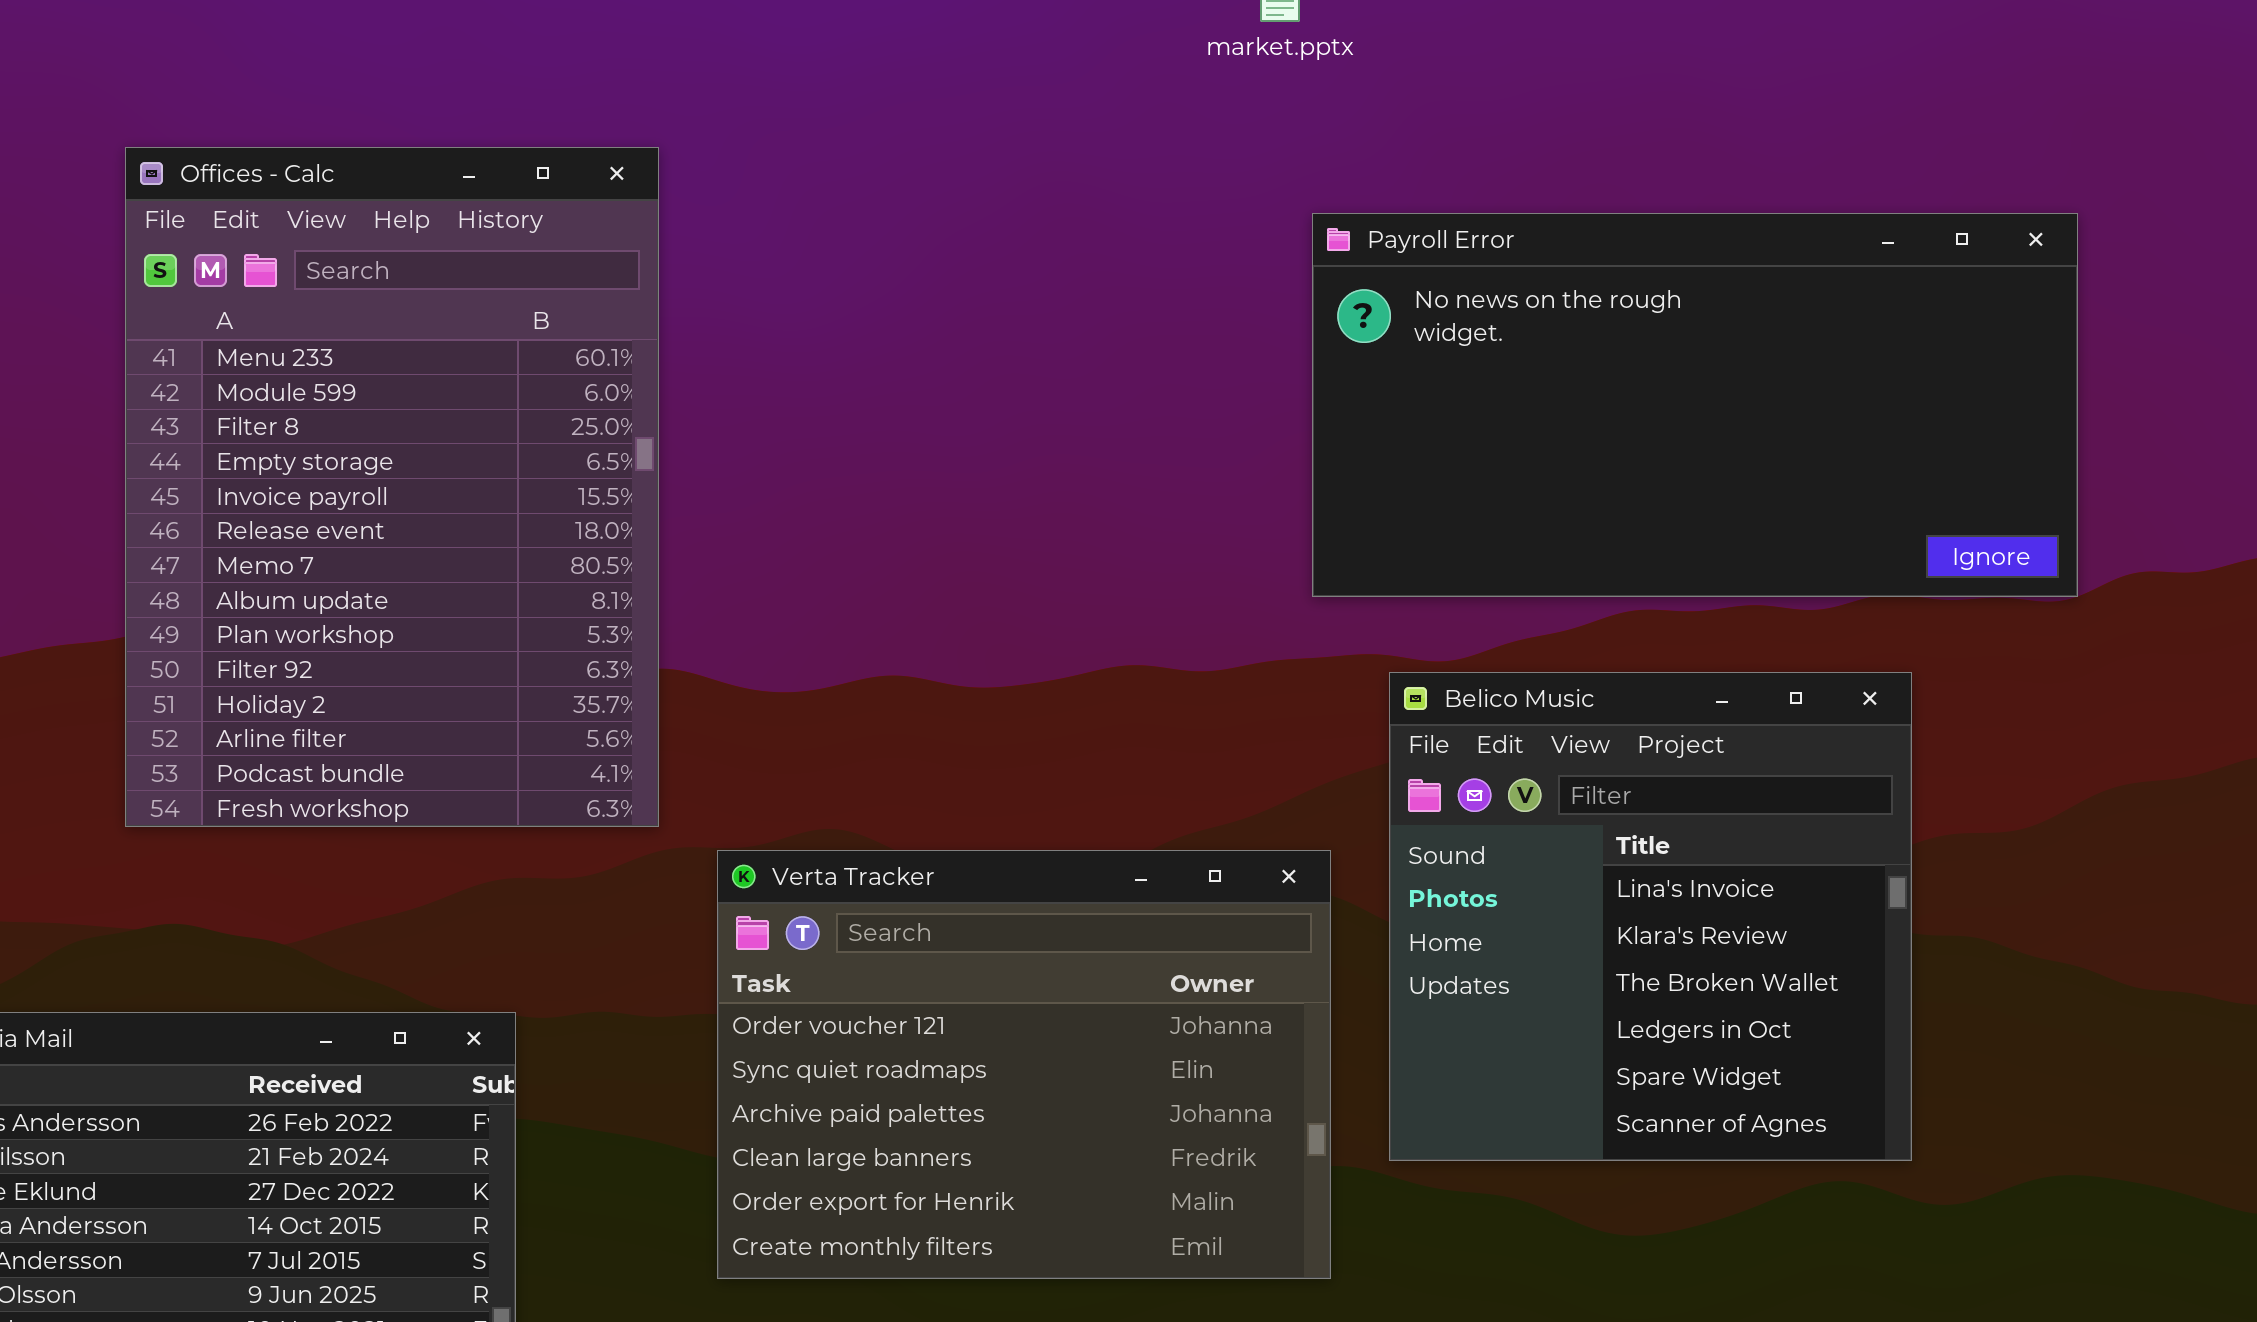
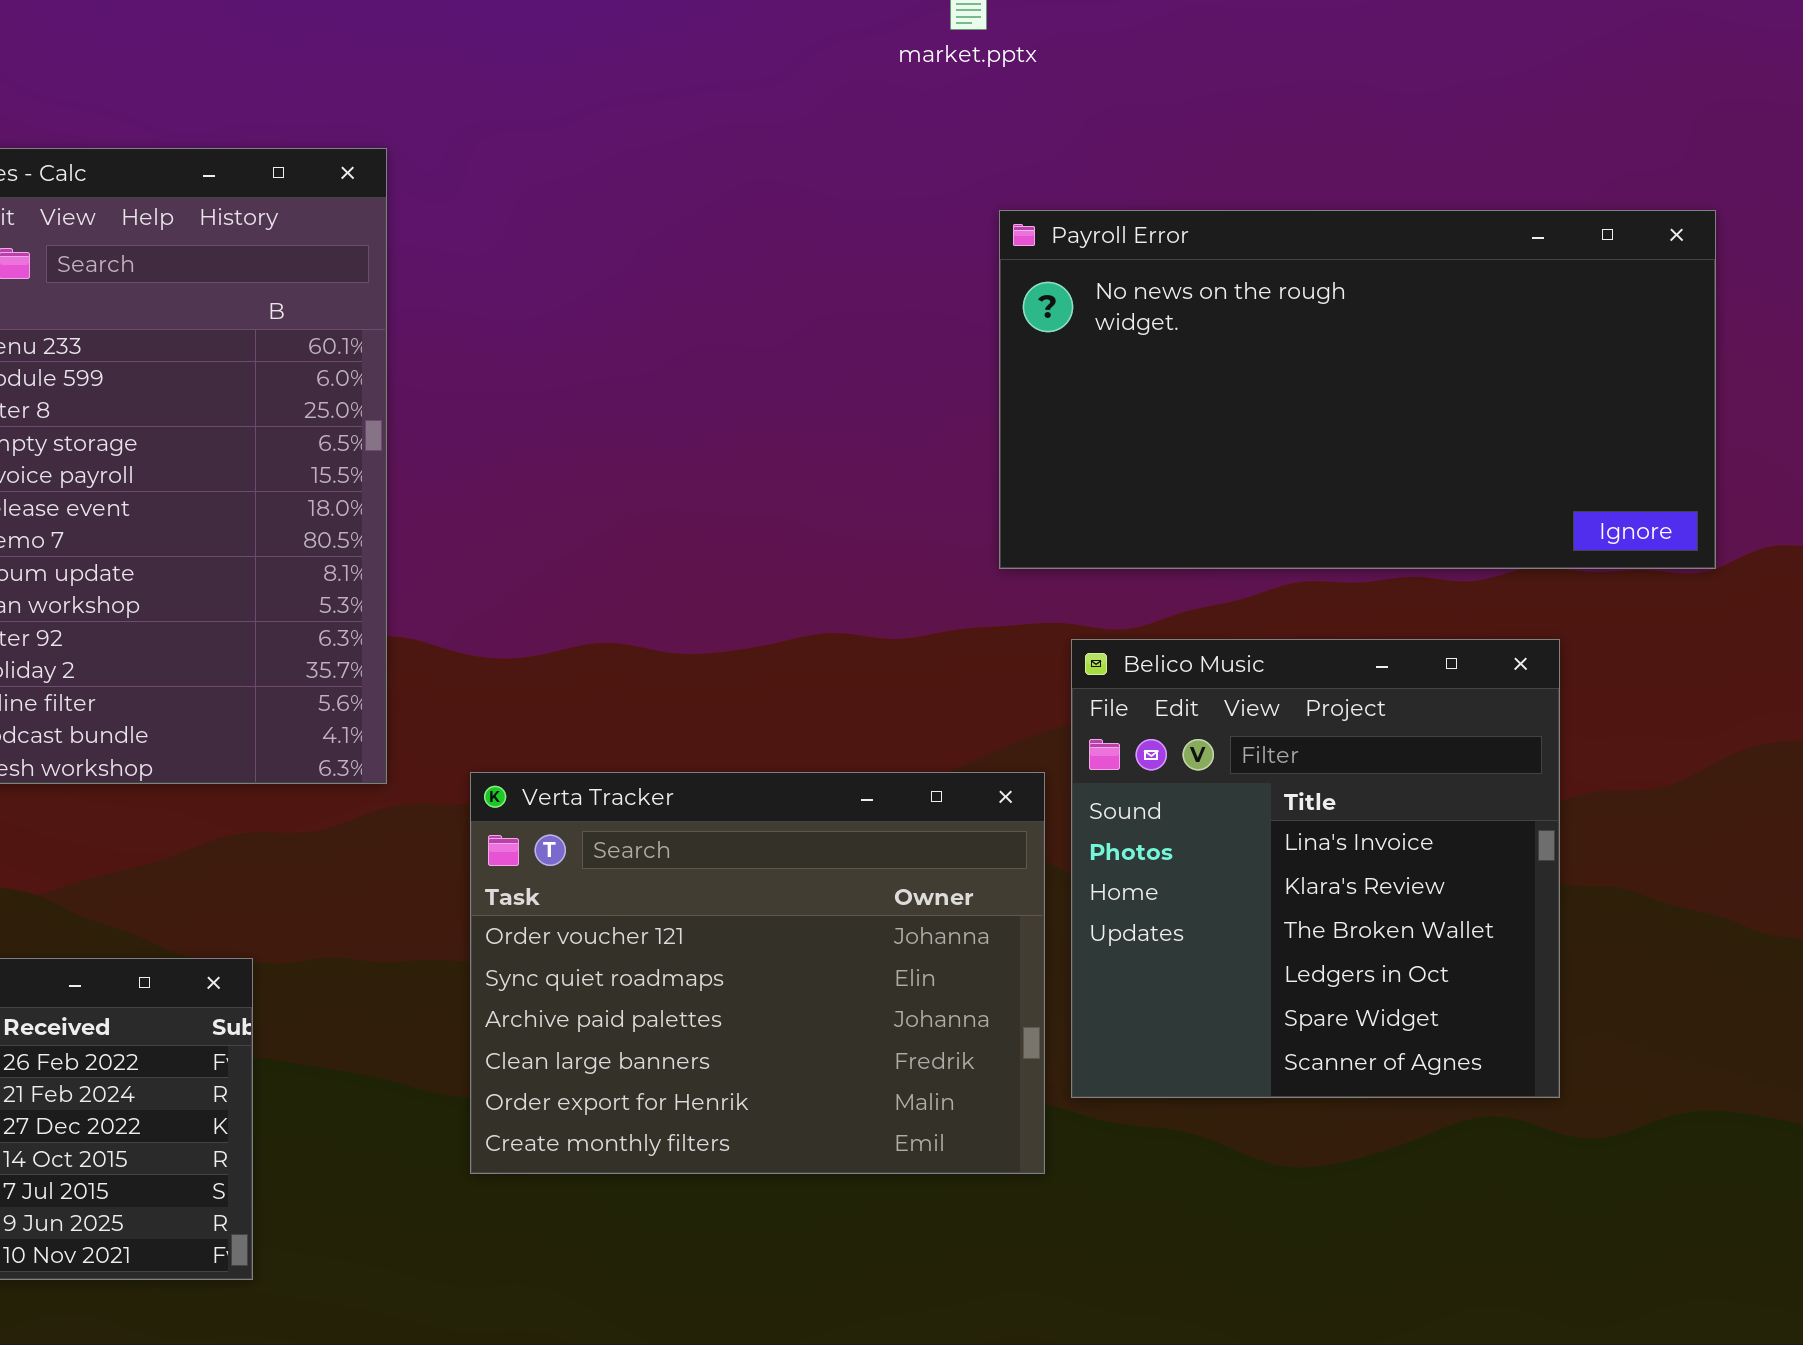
Verta Tracker: [717,850,1331,1279] -> [470,772,1045,1174], moved

